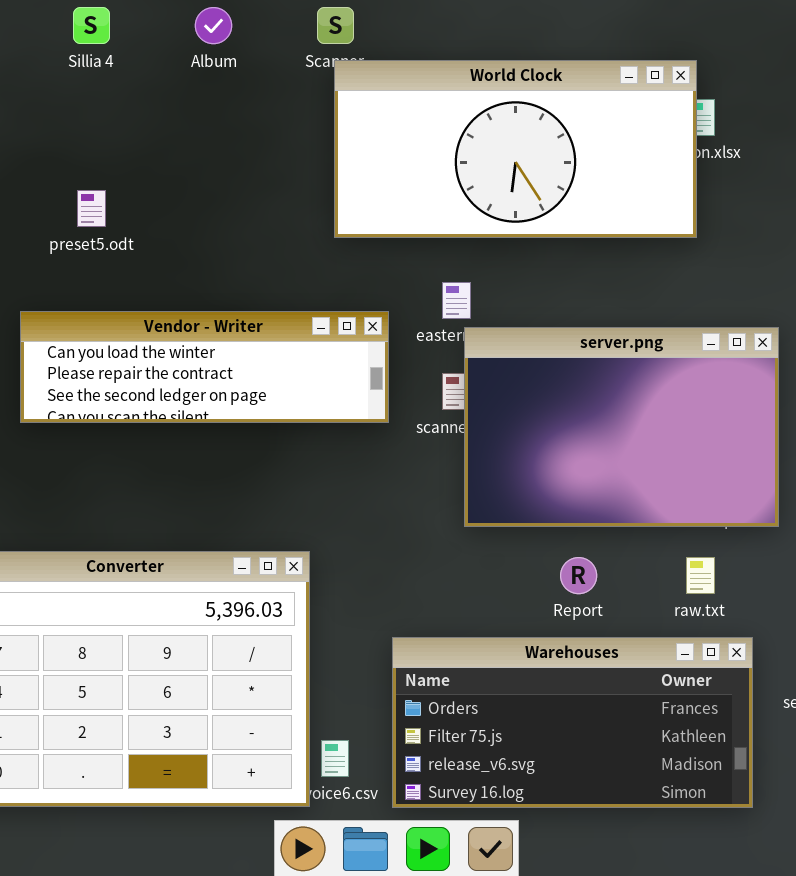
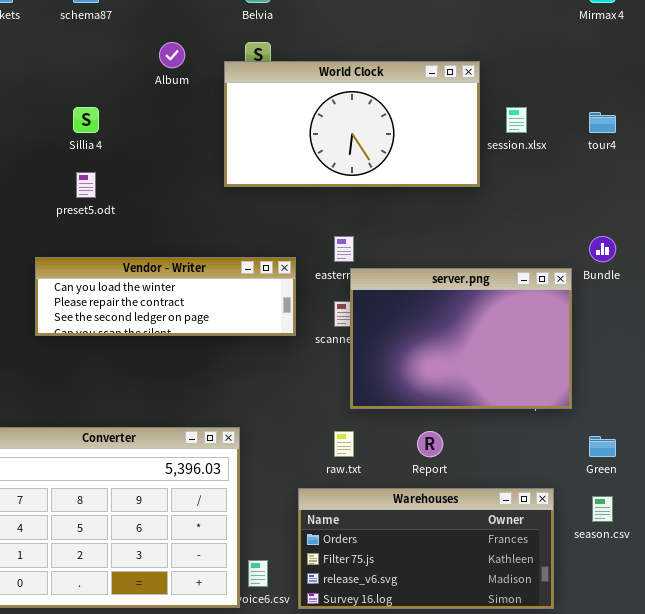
Sillia 4: [73,7,110,44] -> [73,107,99,133], moved
World Clock: [334,60,697,238] -> [224,61,480,187], moved
raw.txt: [686,557,715,594] -> [334,431,354,457], moved

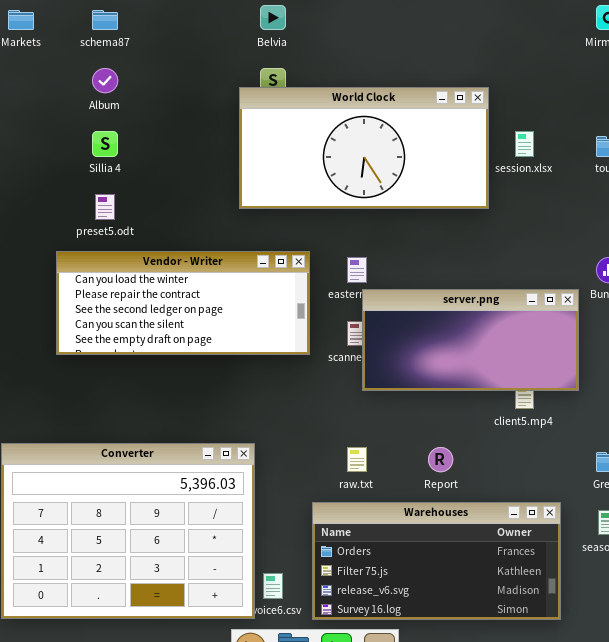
Album: [159,42,185,68] -> [92,68,118,93], moved
Vendor - Writer: [35,257,296,336] -> [56,251,310,355], resized
server.png: [350,268,572,409] -> [362,289,579,391], resized

